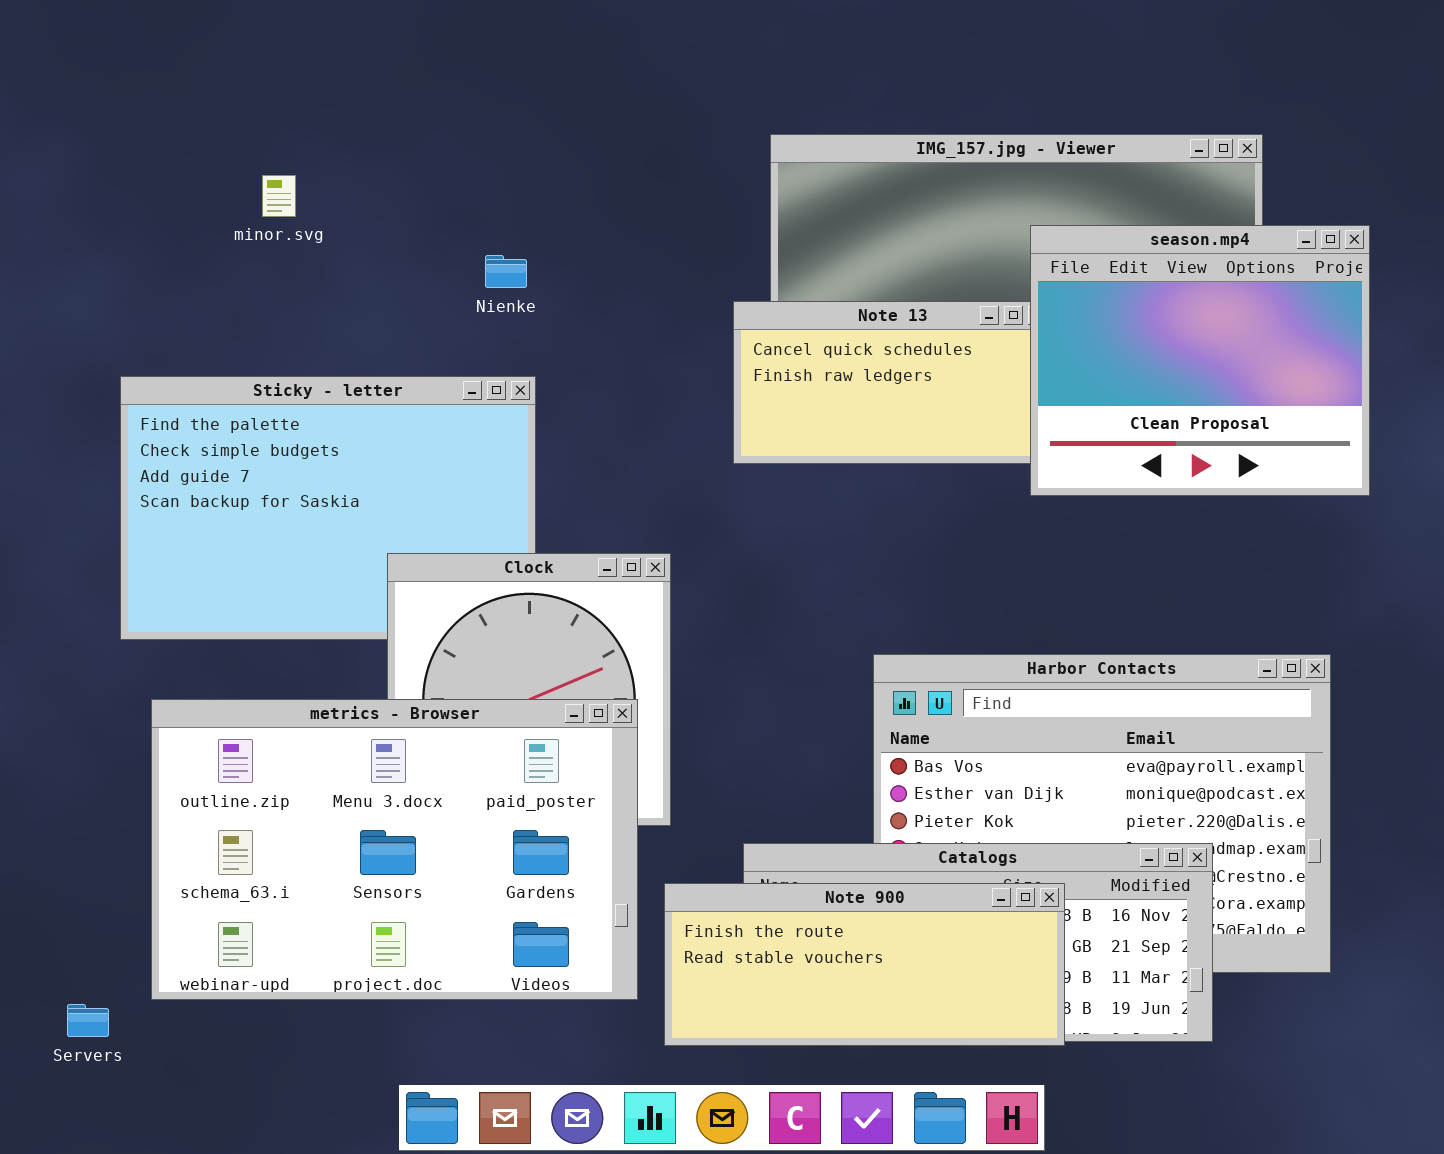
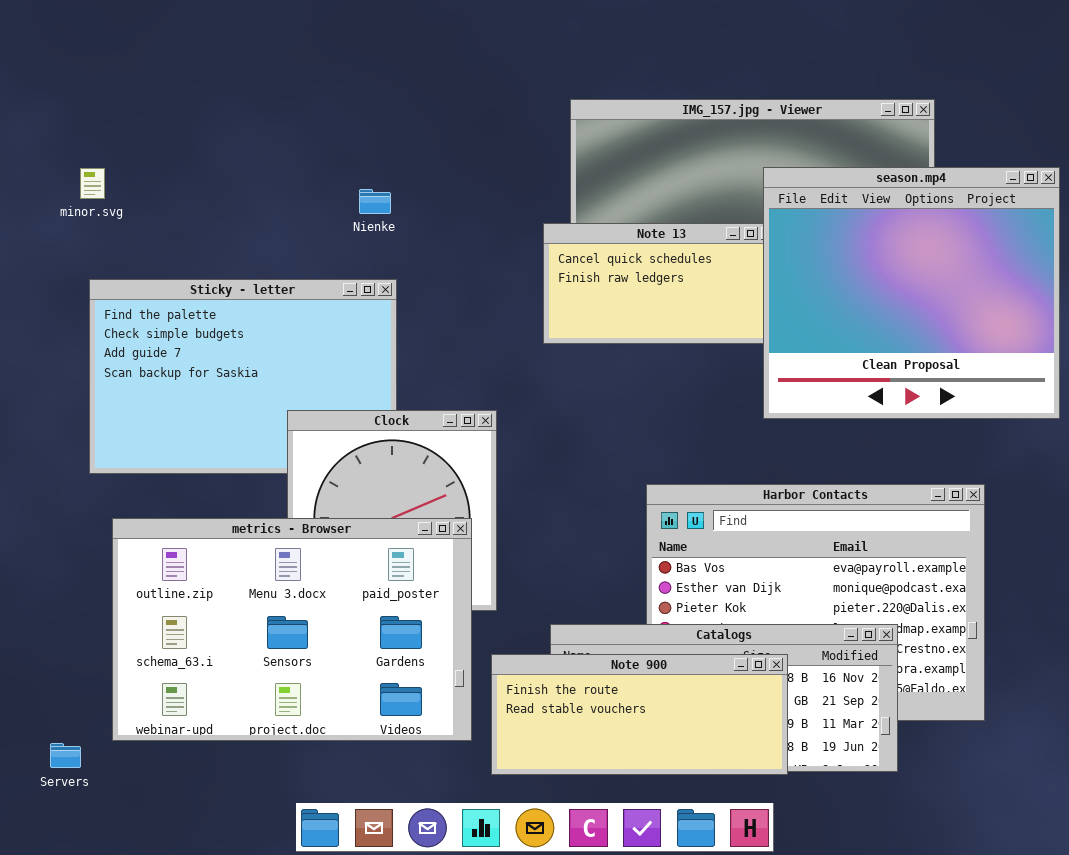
minor.svg: [262,175,296,217] -> [80,168,105,199], moved
season.mp4: [1030,225,1370,496] -> [763,167,1060,419], resized

